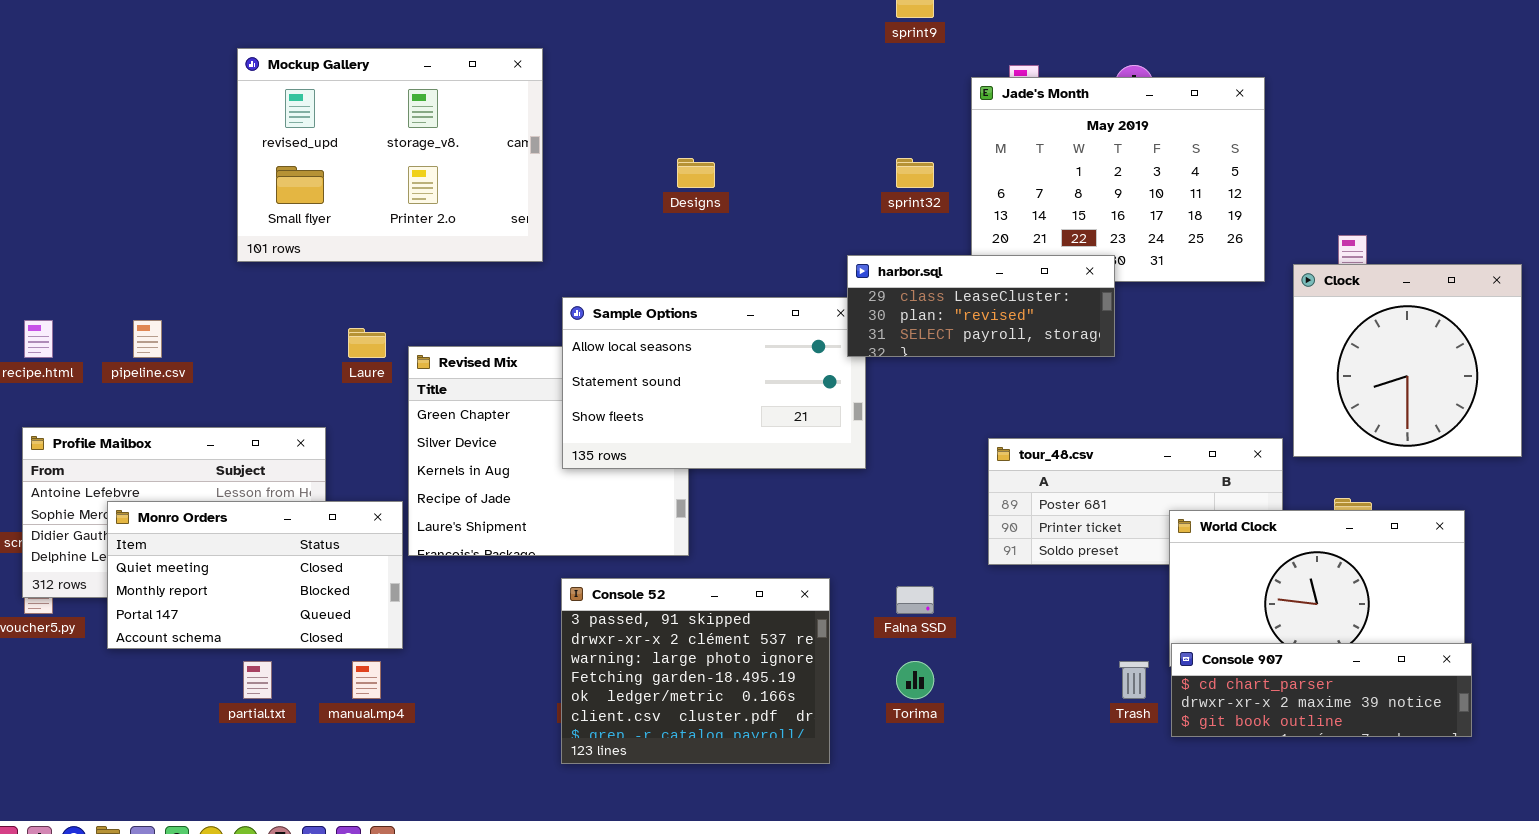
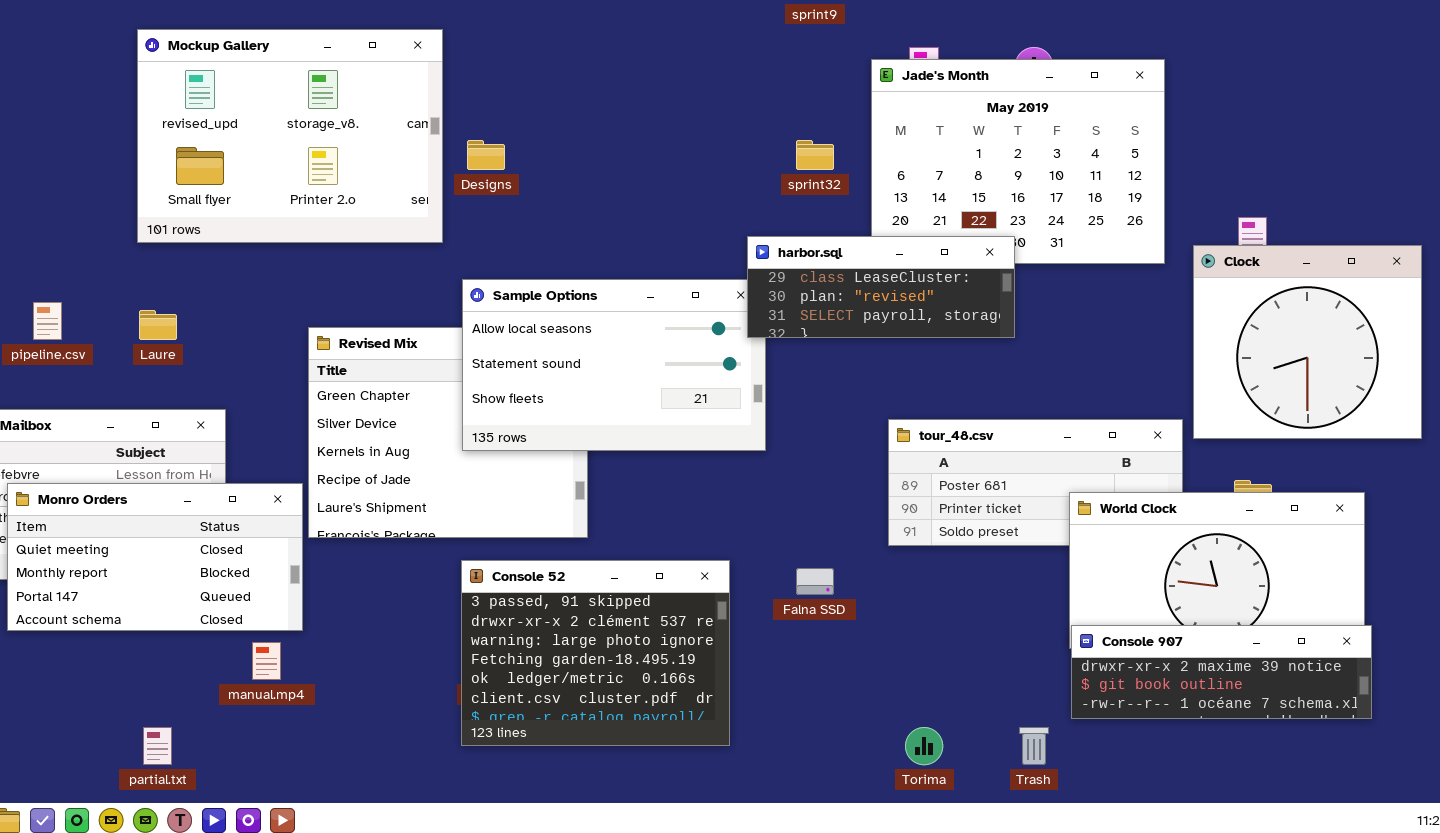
Designs: [677,158,715,188] -> [467,140,505,170], moved
Laure: [348,328,386,358] -> [139,310,177,340], moved
Console 907: [1171,643,1472,737] -> [1071,625,1372,719], scrolled down 1 row
partial.txt: [243,661,272,699] -> [143,727,172,765], moved
Torima: [896,661,934,699] -> [905,727,943,765], moved
Trash: [1119,661,1149,699] -> [1019,727,1049,765], moved

